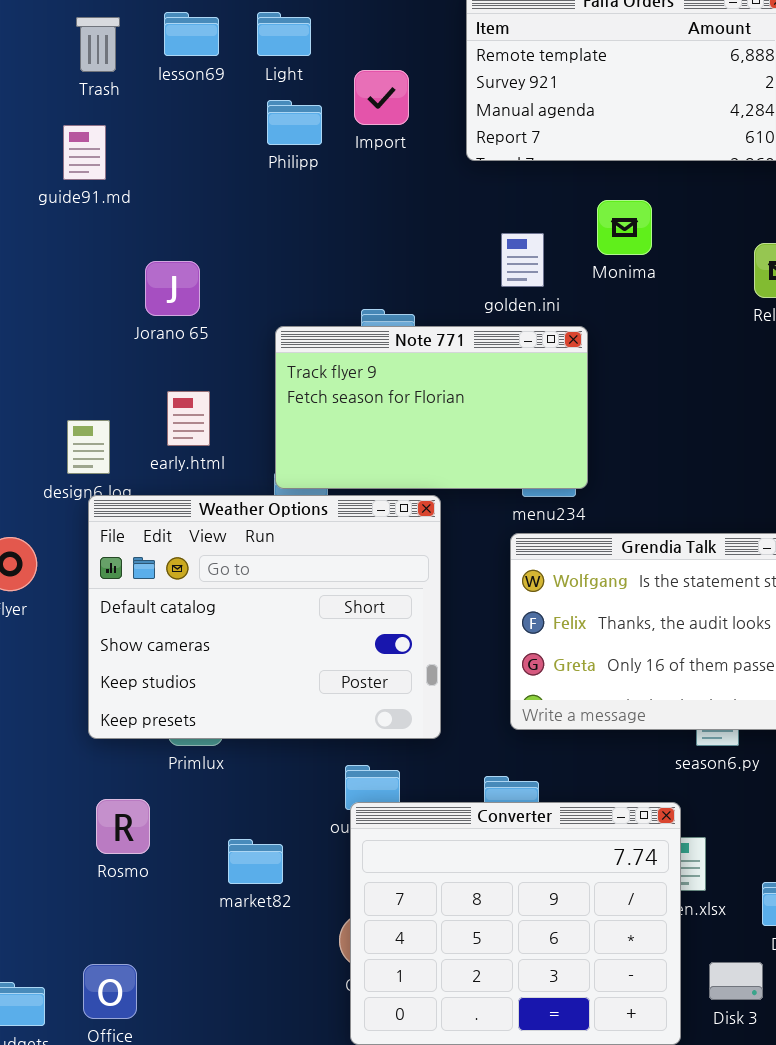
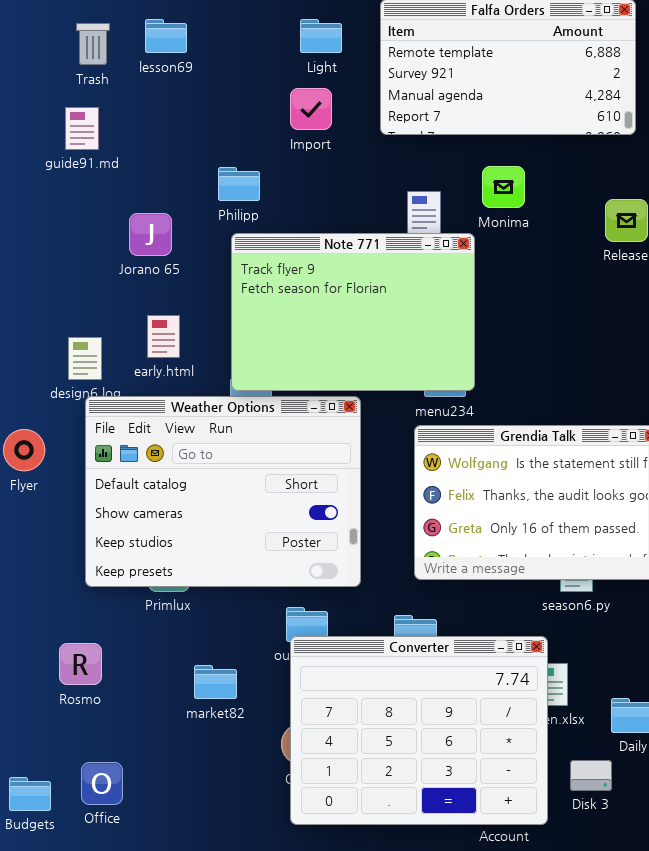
Light: [257,12,311,56] -> [300,19,342,53], moved
Import: [354,70,409,125] -> [290,88,332,130], moved
Philipp: [267,100,322,145] -> [218,167,260,201], moved
Note 771: [275,326,588,489] -> [231,233,475,391], resized
Rosmo: [96,799,150,854] -> [59,643,102,685], moved

